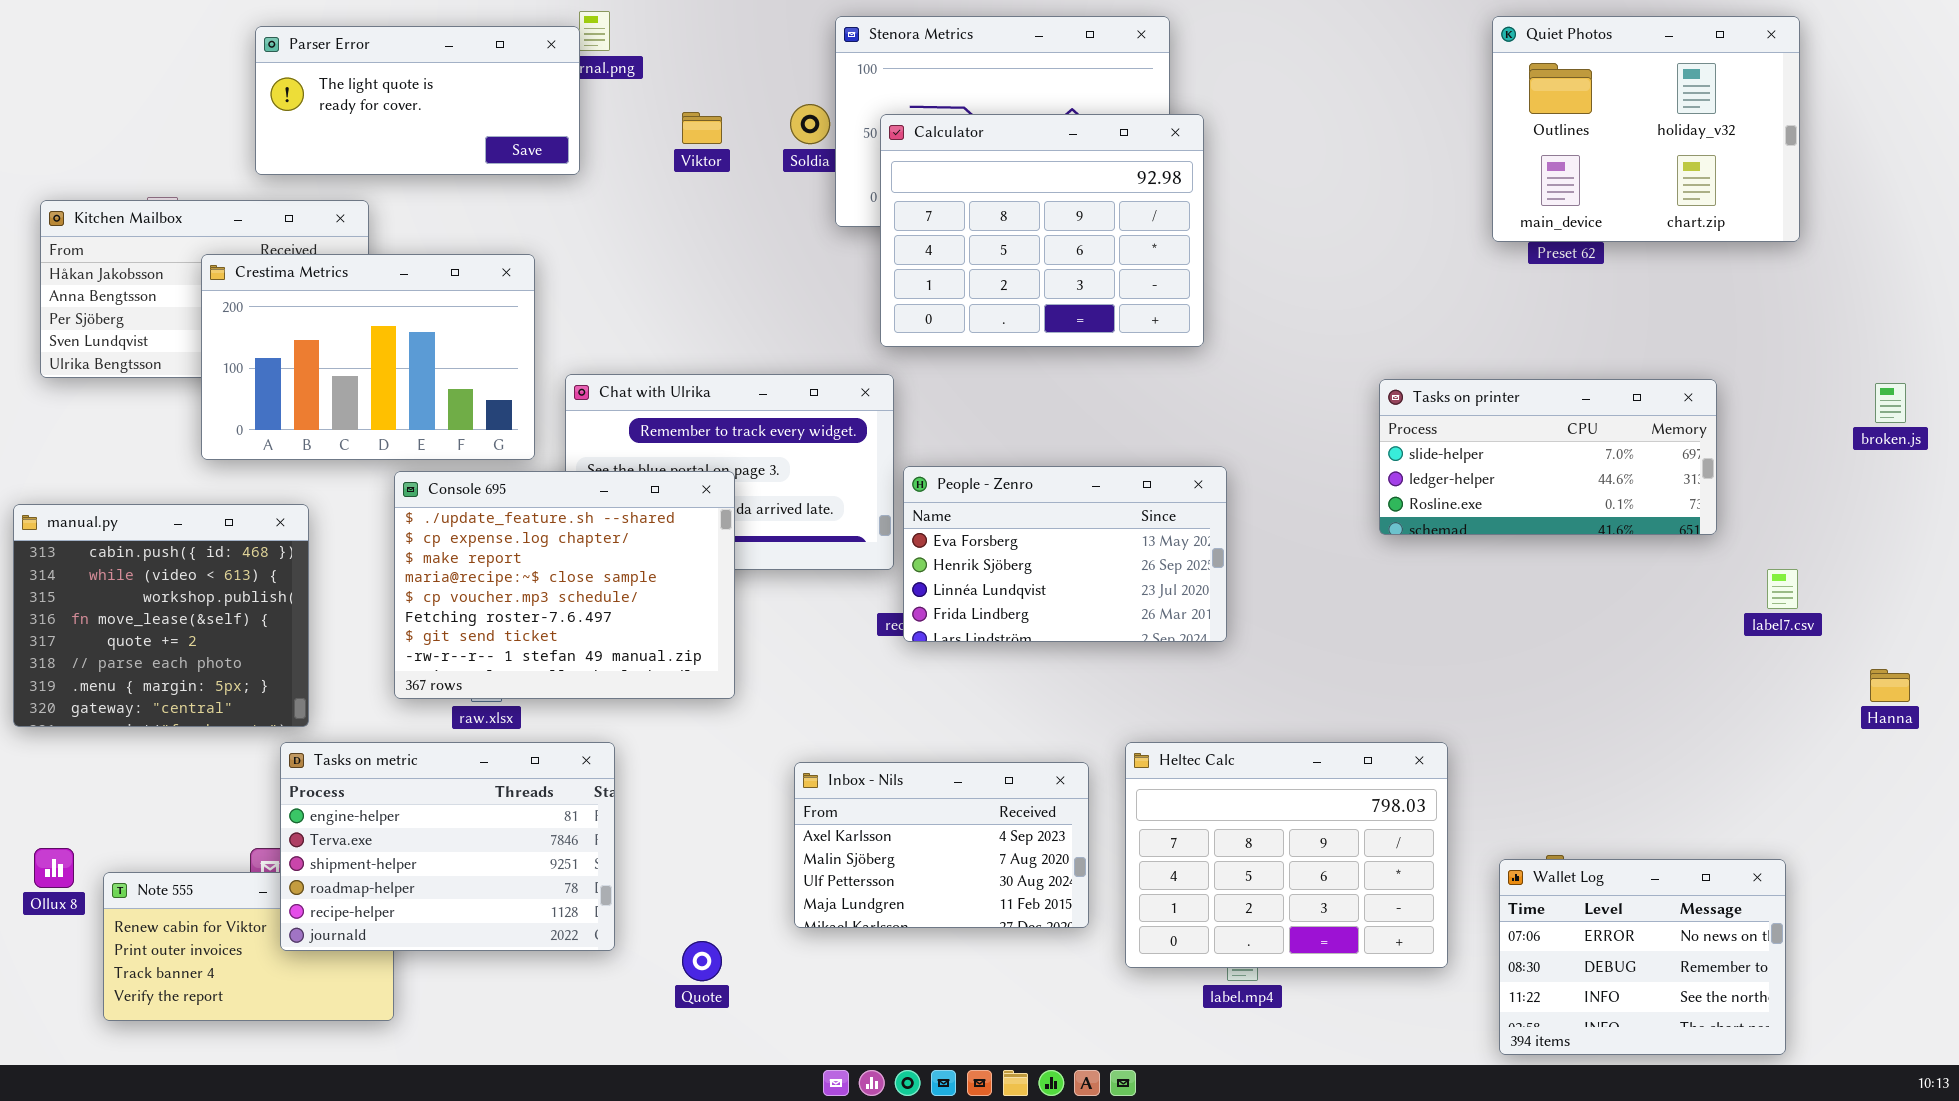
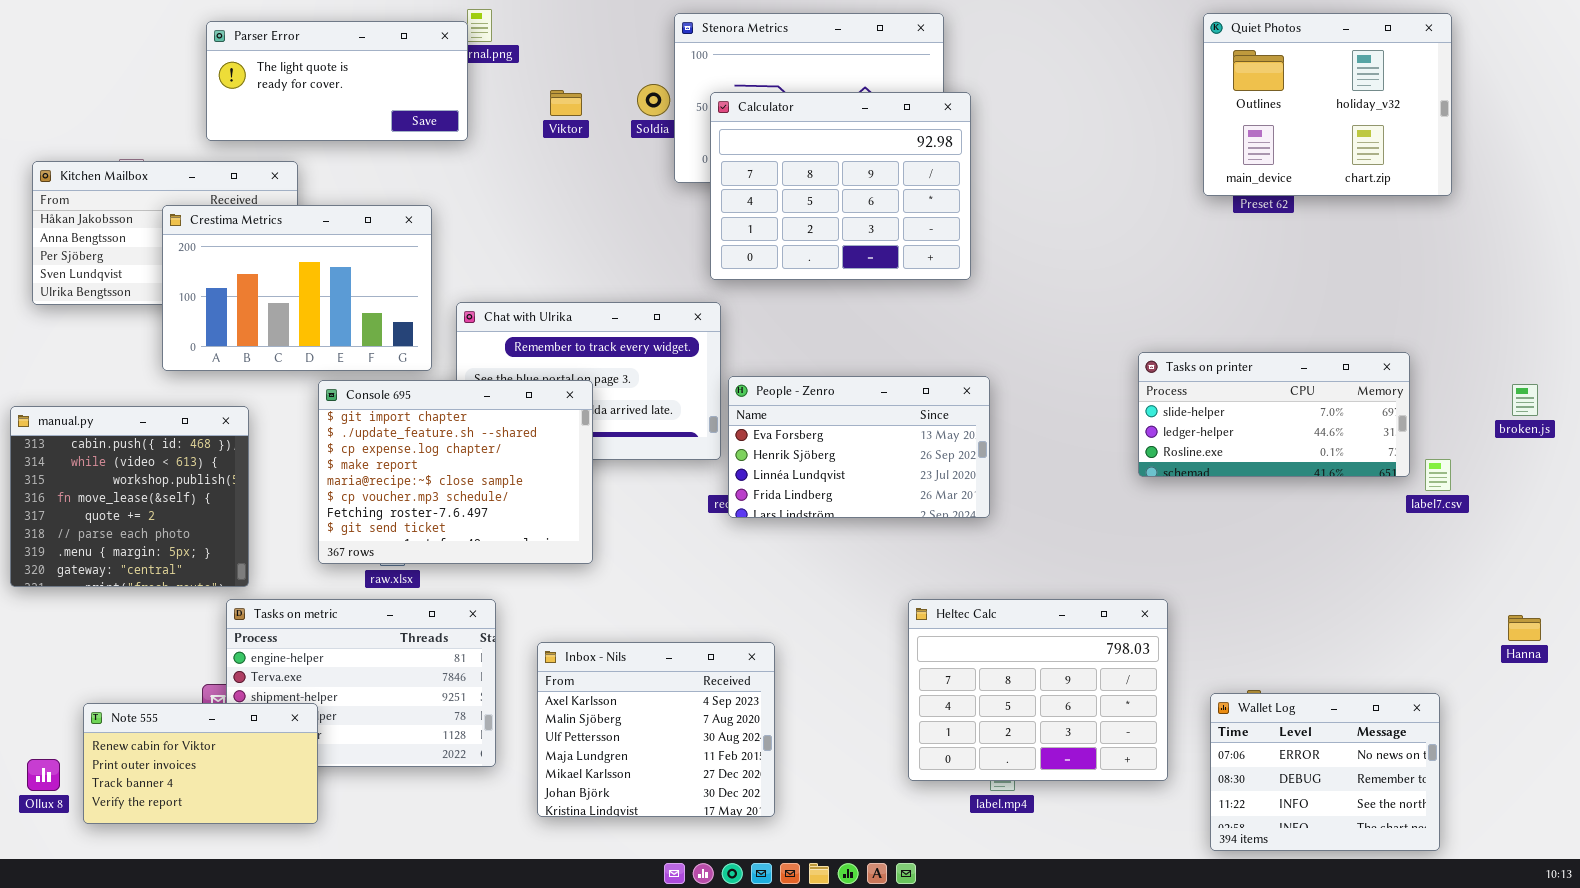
Tasks on printer: [1379,379,1717,535] -> [1138,352,1410,477], moved
broken.js: [1875,383,1906,423] -> [1512,384,1538,416], moved
Console 695: [394,471,735,699] -> [318,380,593,564], scrolled up 1 row
Hanna: [1870,669,1910,702] -> [1508,615,1541,641], moved
Inbox - Nils: [794,762,1089,928] -> [537,642,775,817], moved, resized
Ollux 8: [34,848,74,888] -> [27,759,60,791], moved
Note 555: [103,872,394,1021] -> [83,703,318,824], raised

